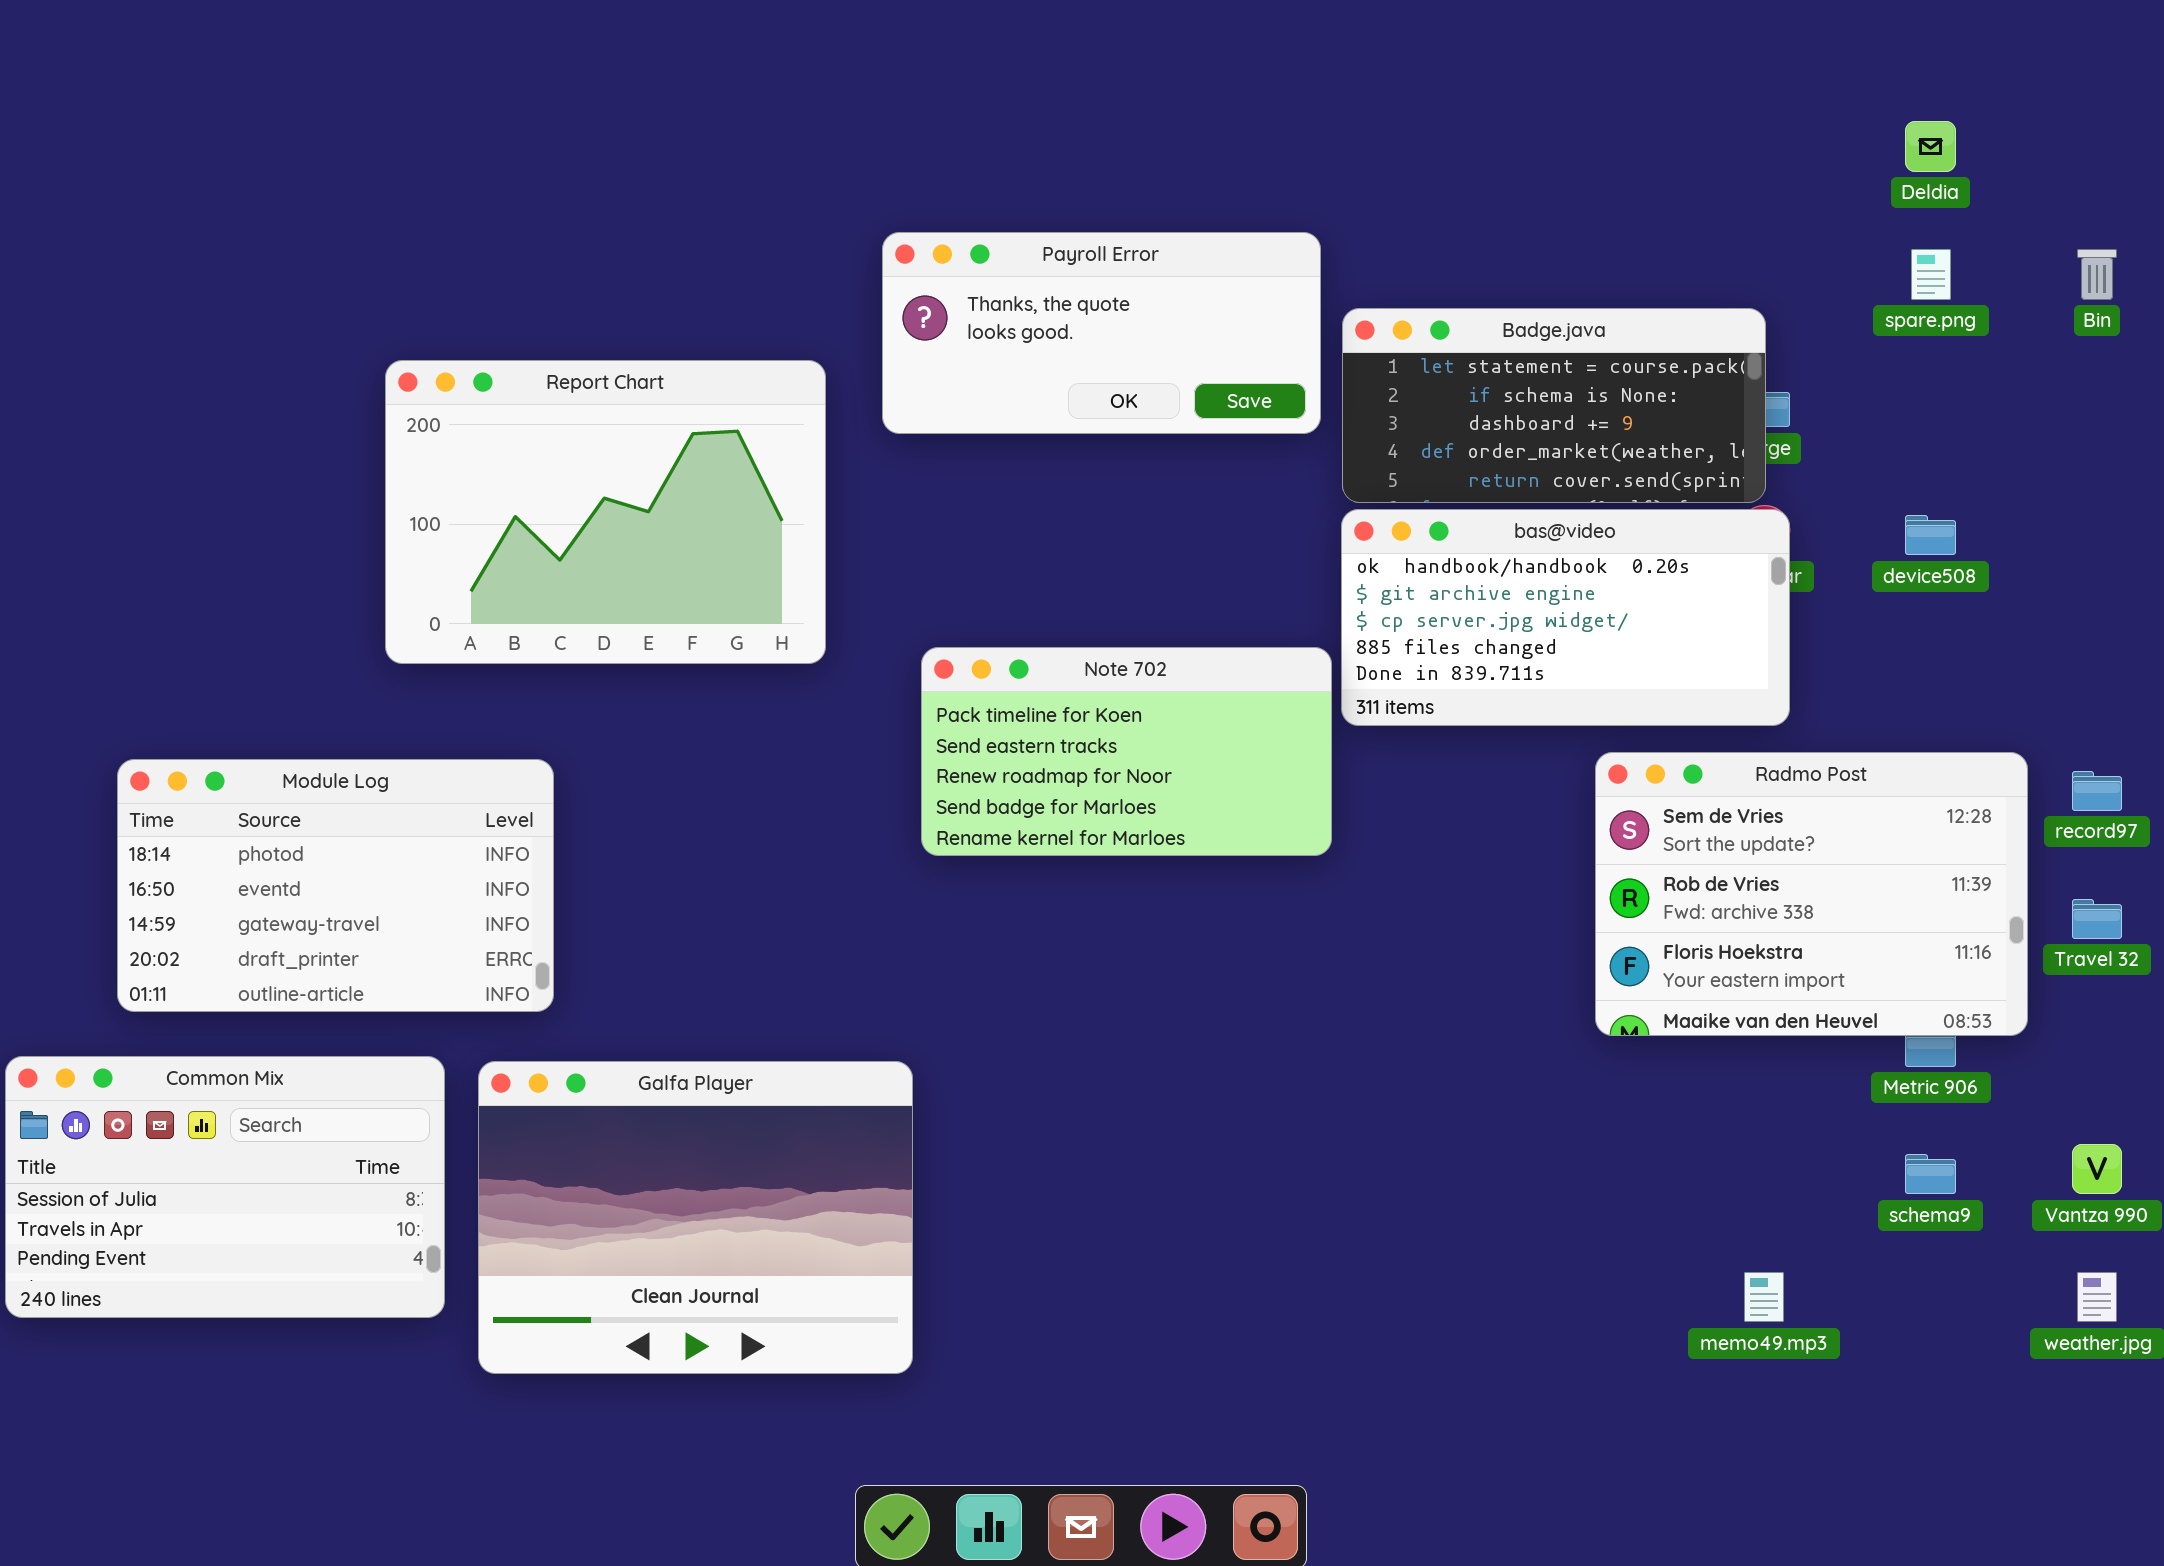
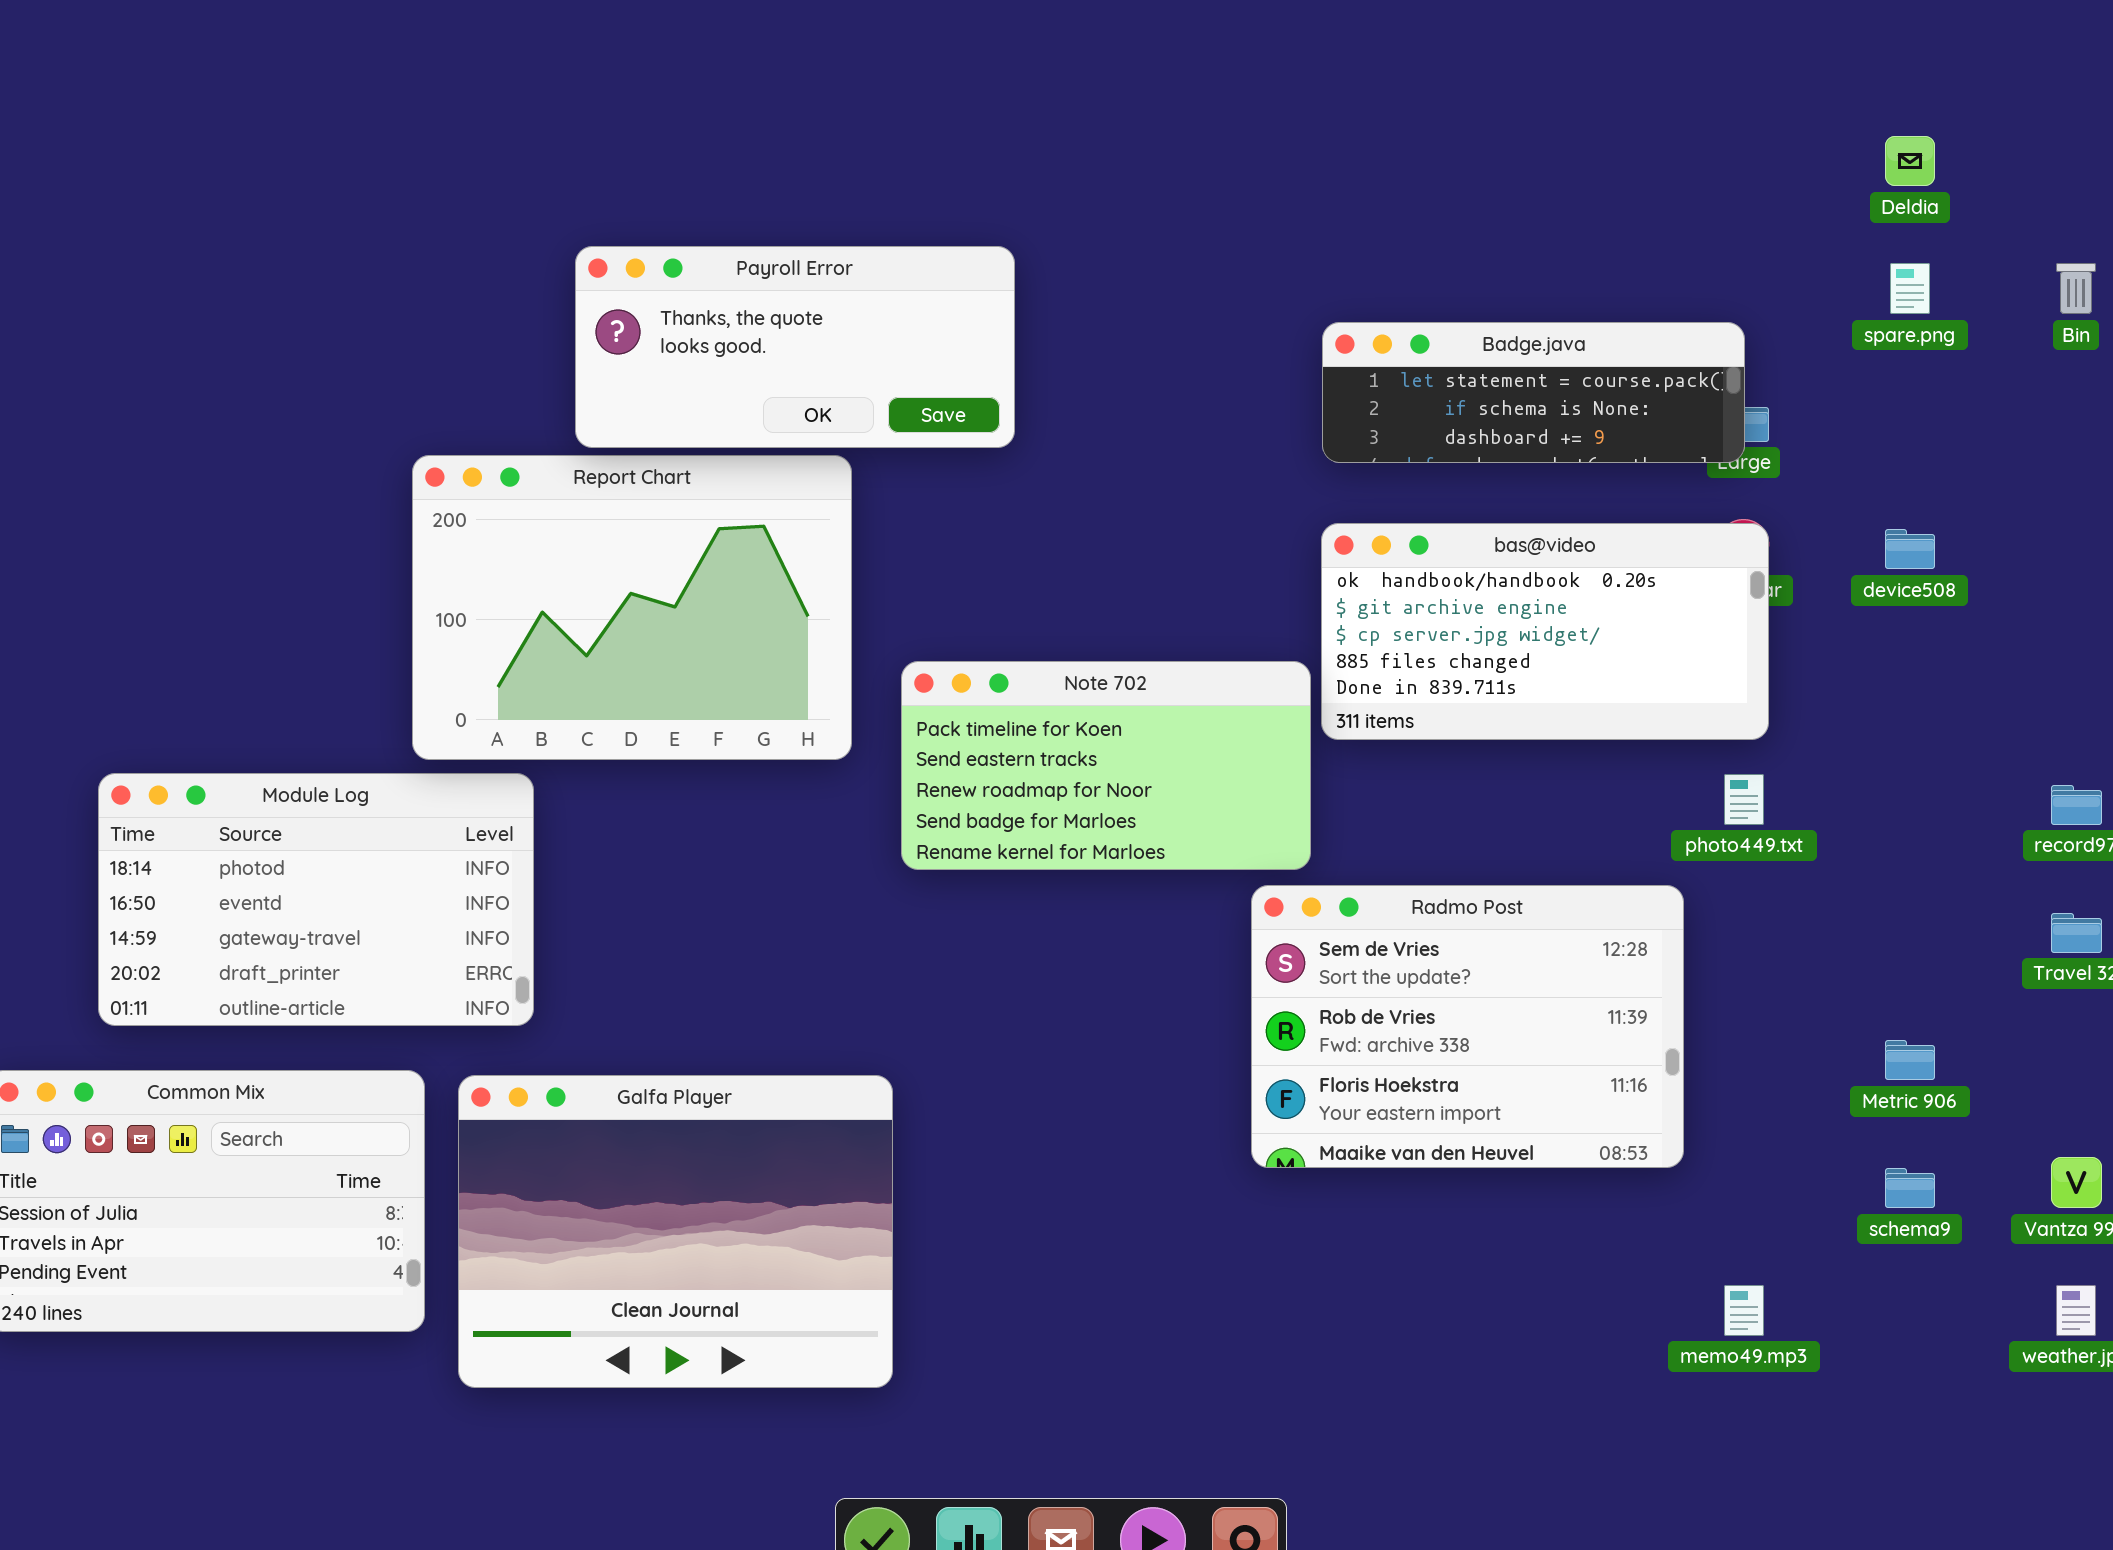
Payroll Error: [882,232,1321,434] -> [575,246,1015,448], moved
Badge.java: [1342,308,1766,503] -> [1322,322,1745,463], resized
Report Chart: [385,360,826,664] -> [412,455,852,760], moved
Radmo Post: [1595,752,2028,1036] -> [1251,885,1684,1168], moved

